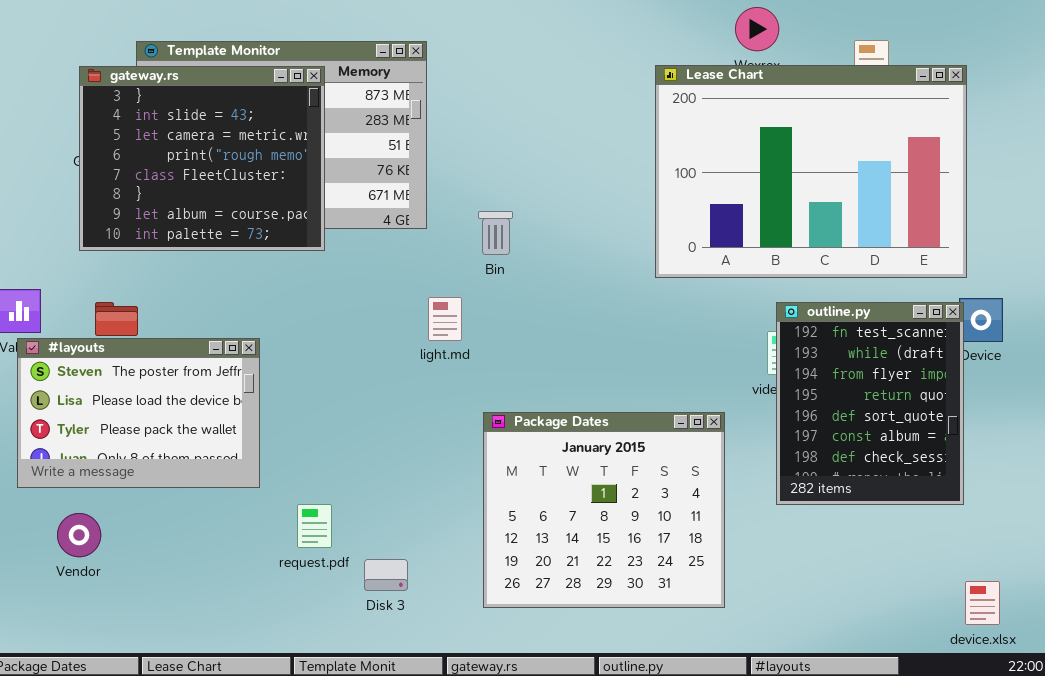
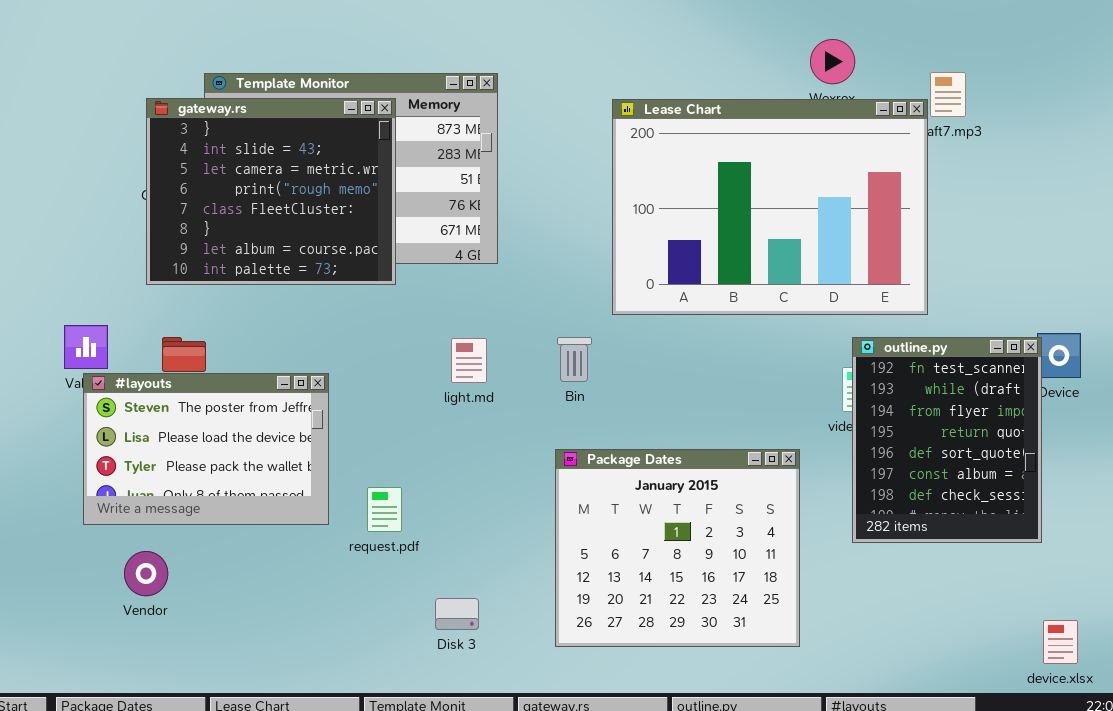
Lease Chart: [655,65,967,278] -> [612,99,928,315], moved
Bin: [478,211,513,255] -> [557,337,592,382], moved
light.md: [428,297,462,341] -> [451,338,487,383], moved
request.pdf: [297,504,332,548] -> [367,487,402,532], moved

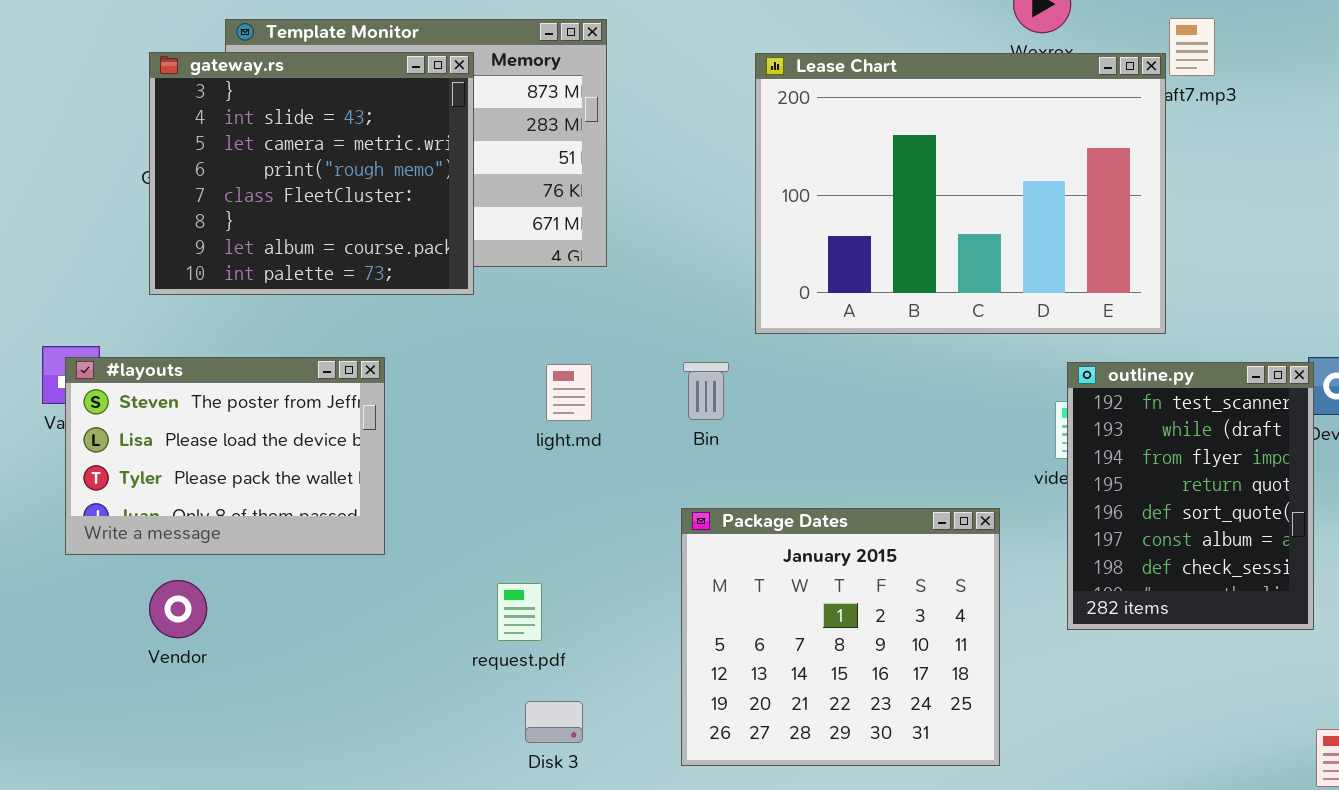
#layouts: [83,373,329,525] -> [65,357,385,555], moved
request.pdf: [367,487,402,532] -> [497,583,542,641], moved
Vendor: [124,551,168,596] -> [149,580,207,638], moved

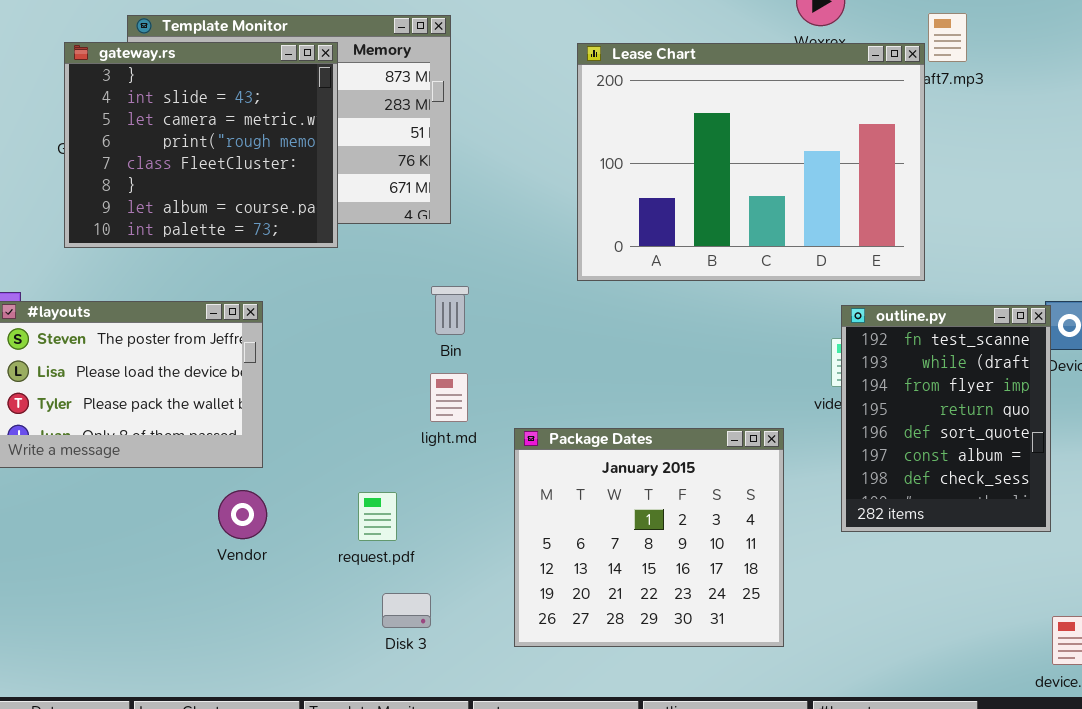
Bin: [683,362,729,420] -> [431,286,469,335], moved
light.md: [546,364,592,421] -> [430,373,468,422], moved
Vendor: [149,580,207,638] -> [218,490,267,539], moved

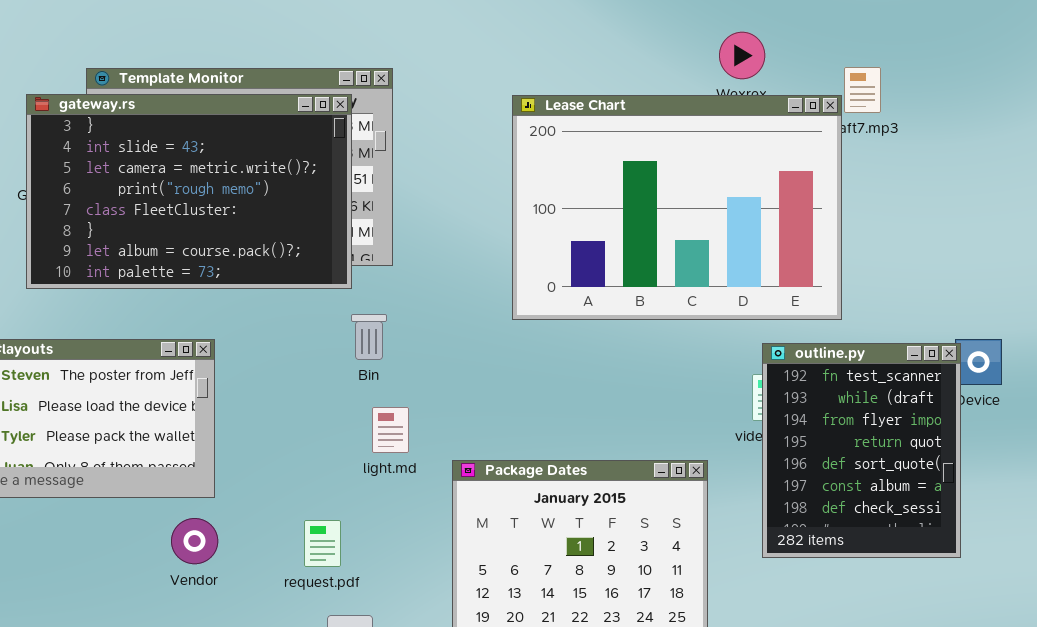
gateway.rs: [64,42,338,248] -> [26,94,352,289], resized
Bin: [431,286,469,335] -> [351,314,387,360], moved

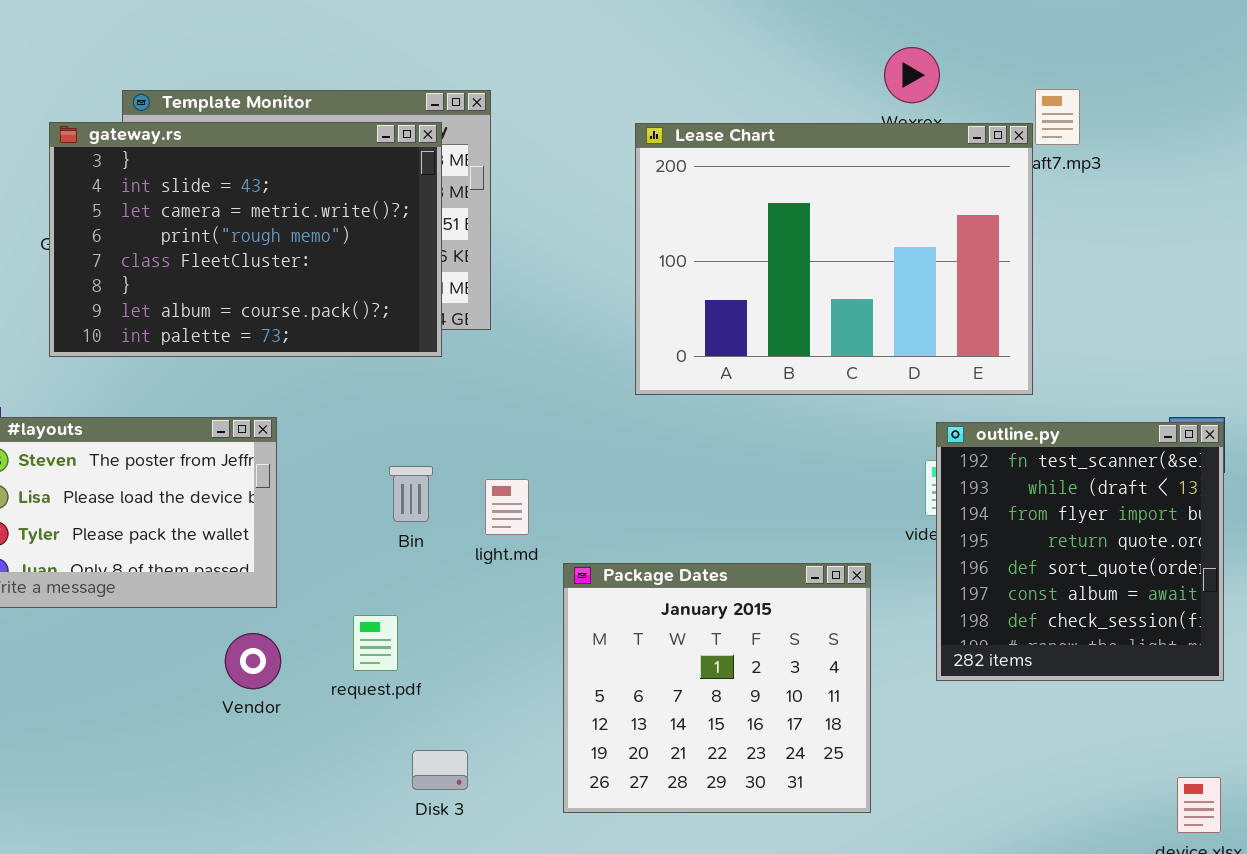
Bin: [351,314,387,360] -> [389,466,433,522], moved
outline.py: [762,343,961,558] -> [936,422,1224,681], resized
light.md: [372,407,409,453] -> [485,479,529,535], moved
request.pdf: [304,520,341,567] -> [353,615,398,671], moved

